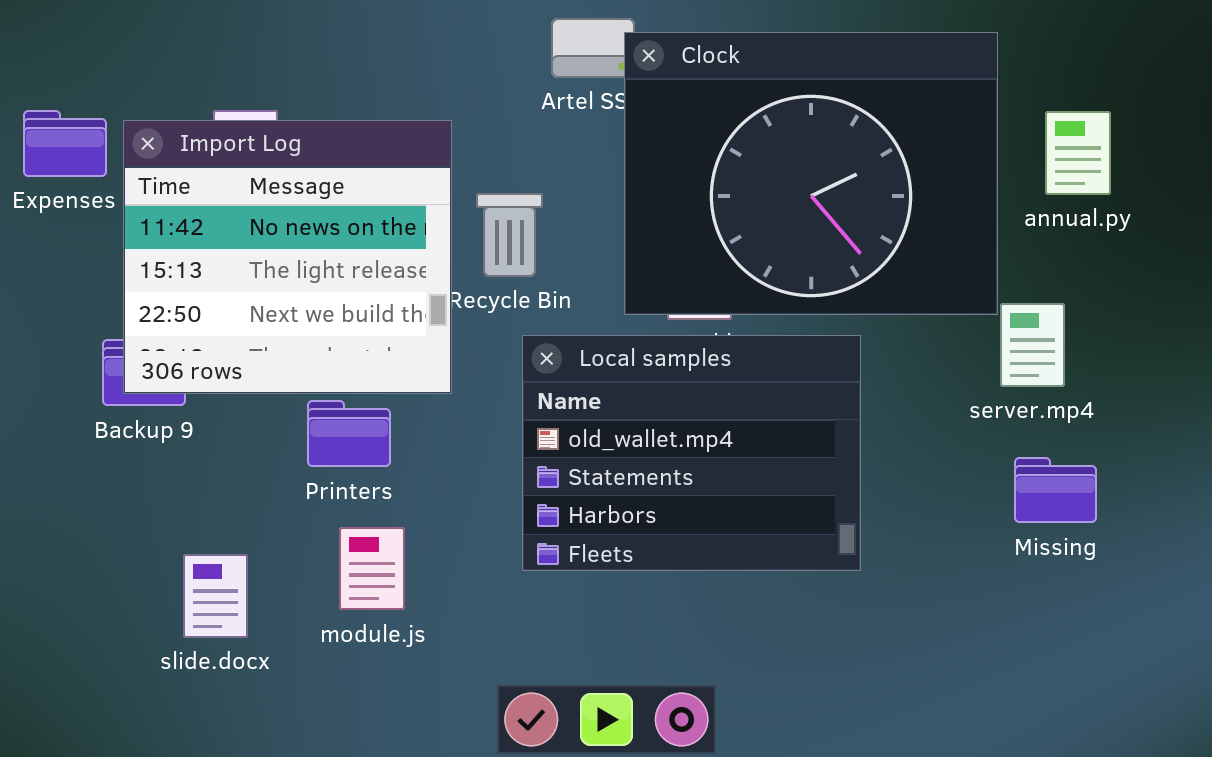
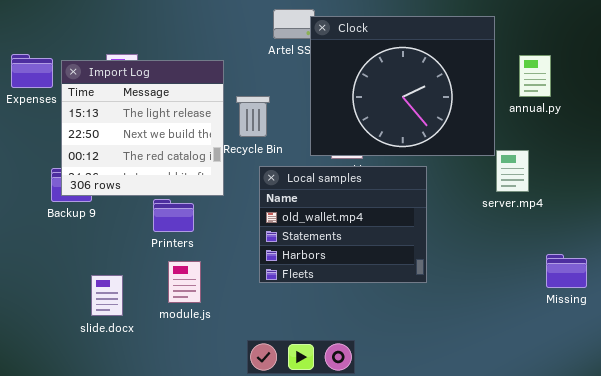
Import Log: [123,120,452,394] -> [61,60,224,196], scrolled down 1 row
Missing: [1014,457,1097,523] -> [546,254,587,288], moved

